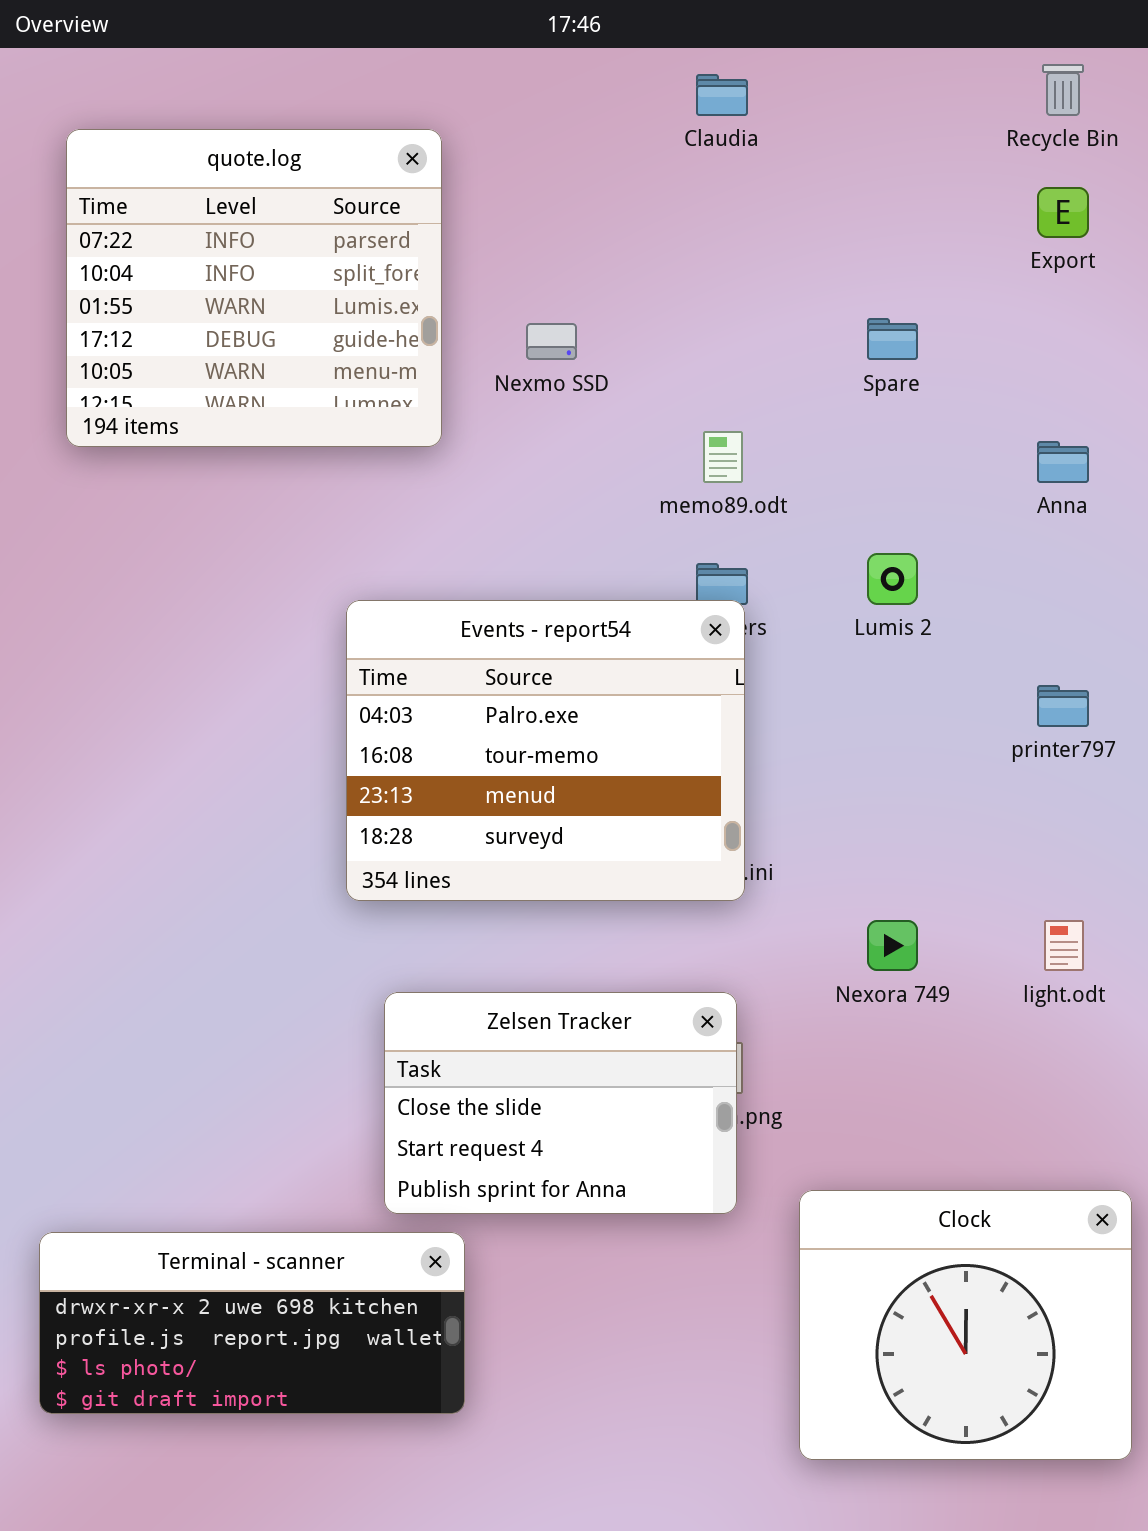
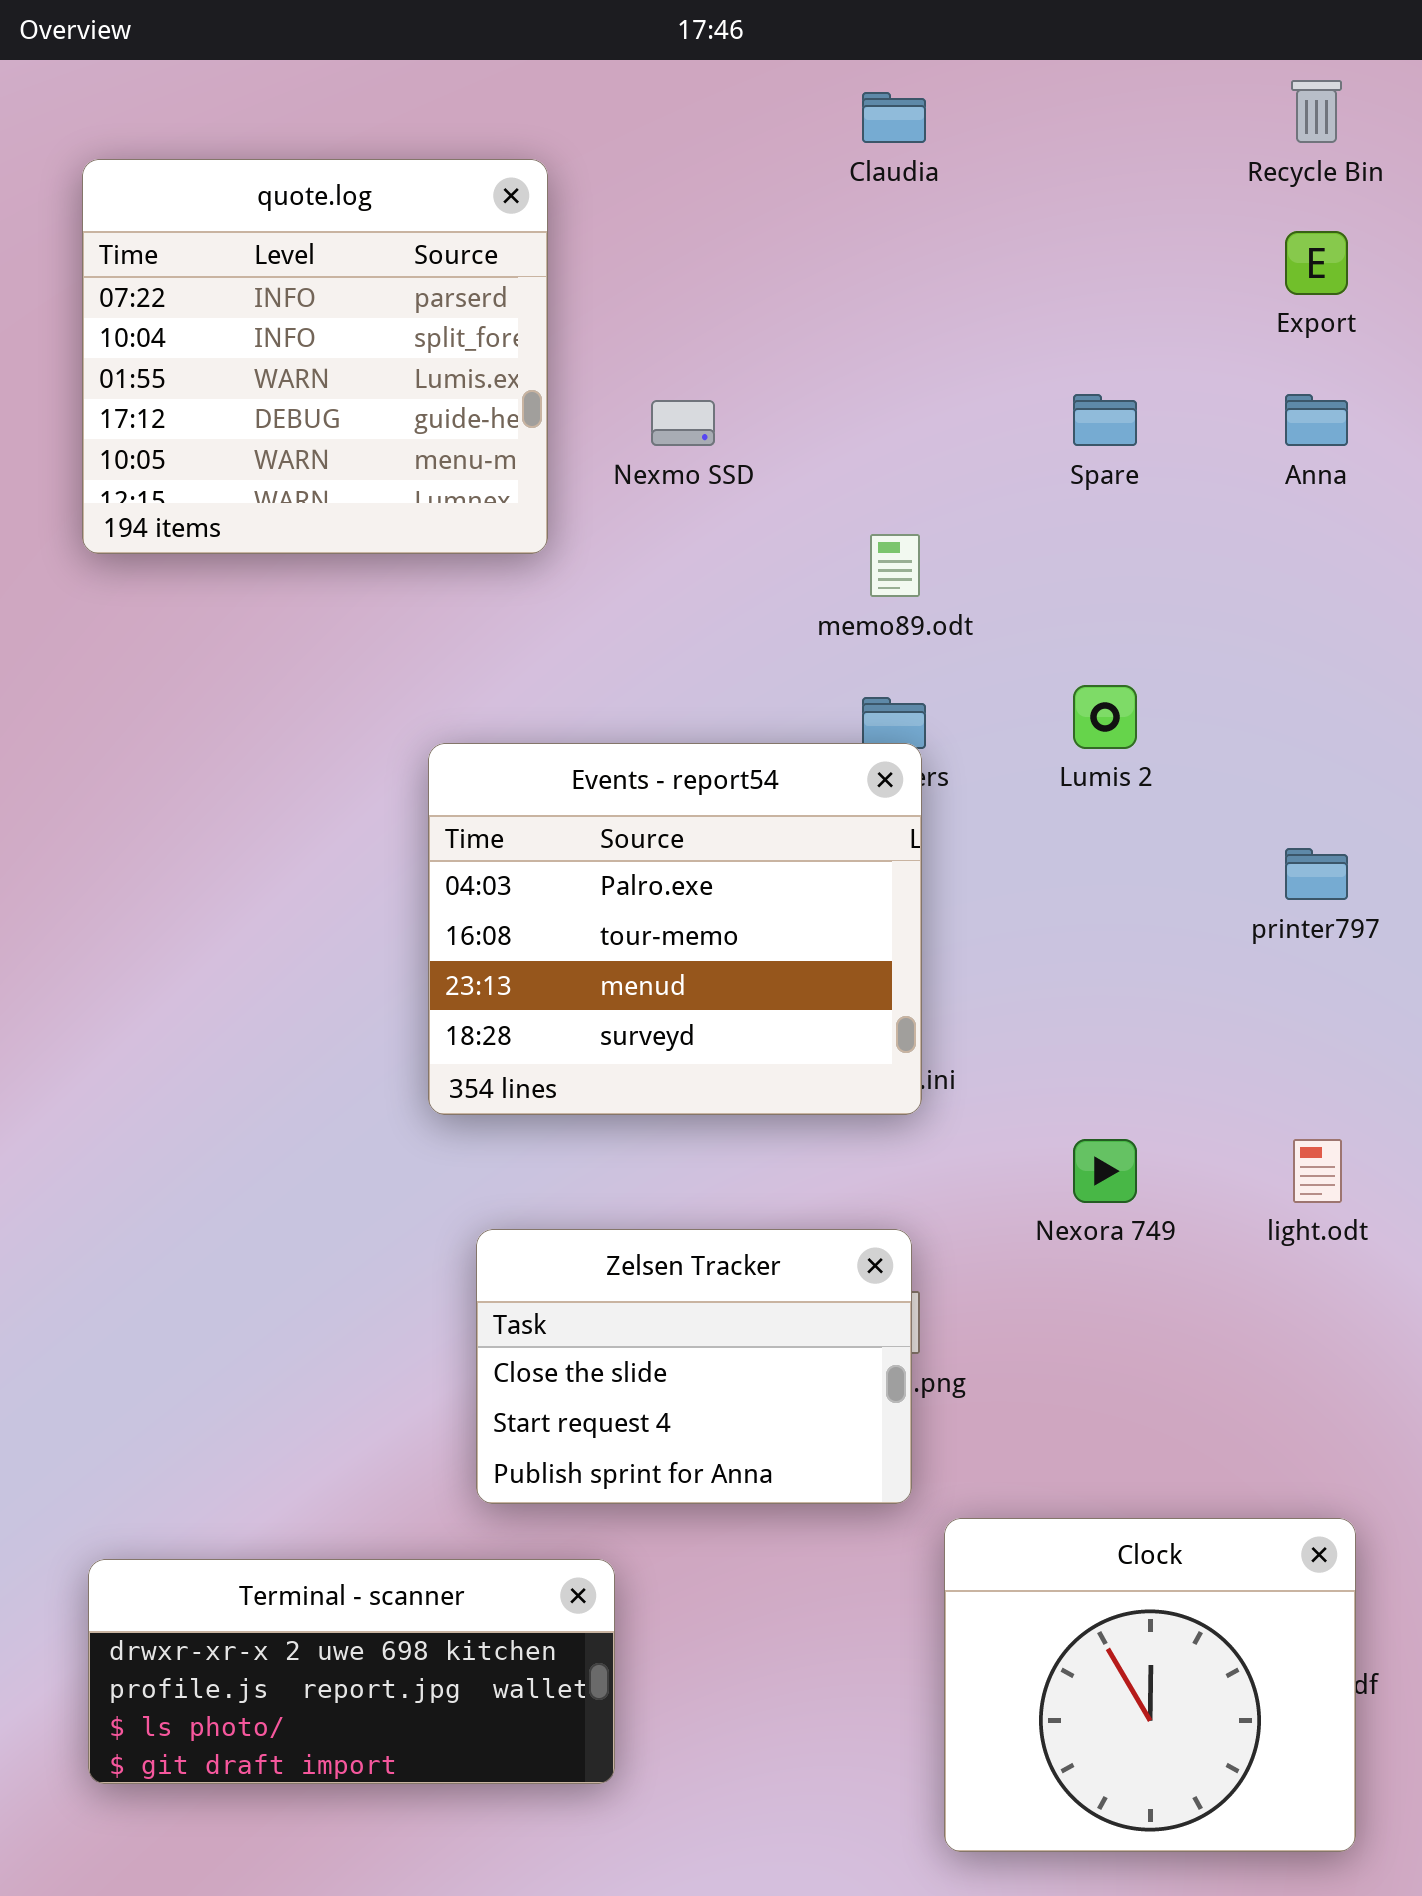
Anna: [1037,441,1089,483] -> [1285,394,1348,446], moved
Clock: [799,1190,1132,1460] -> [944,1518,1356,1852], moved
Terminal - scanner: [39,1232,465,1414] -> [88,1559,615,1784], moved

